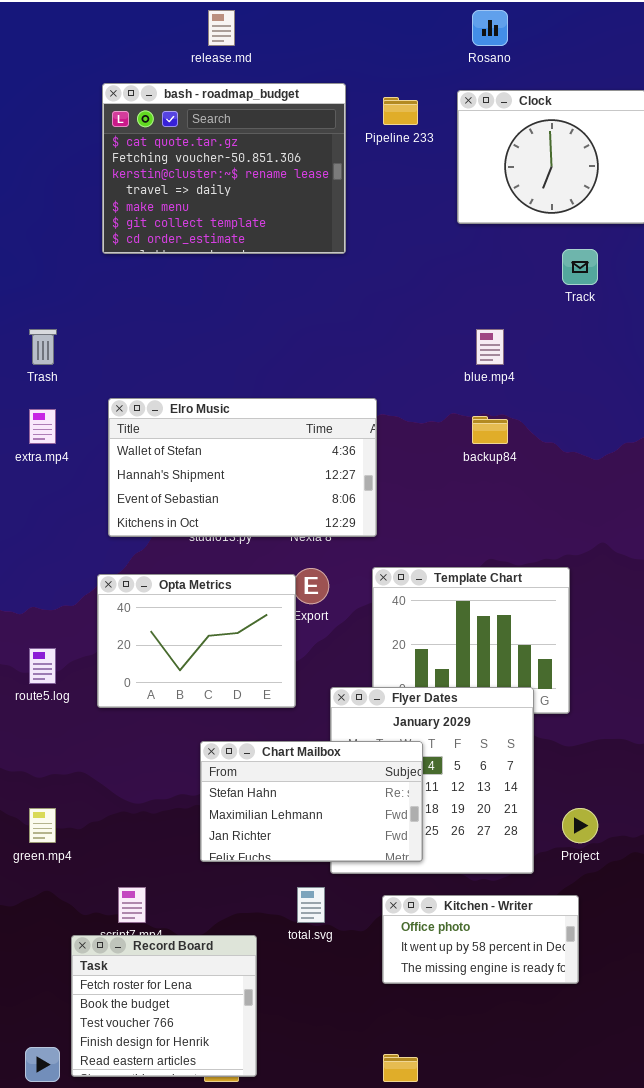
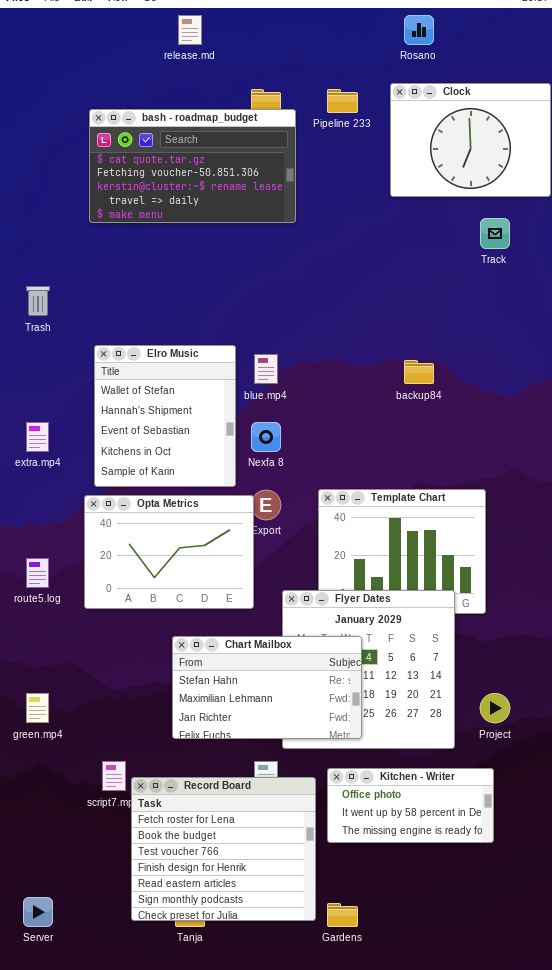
bash - roadmap_budget: [102,83,346,254] -> [89,109,296,223], resized
blue.mp4: [476,329,504,365] -> [254,354,278,384], moved
Elro Music: [108,398,377,537] -> [94,345,236,487], resized
extra.mp4: [29,409,56,444] -> [26,422,49,452], moved
Record Board: [71,935,257,1077] -> [131,777,316,921], moved, resized

